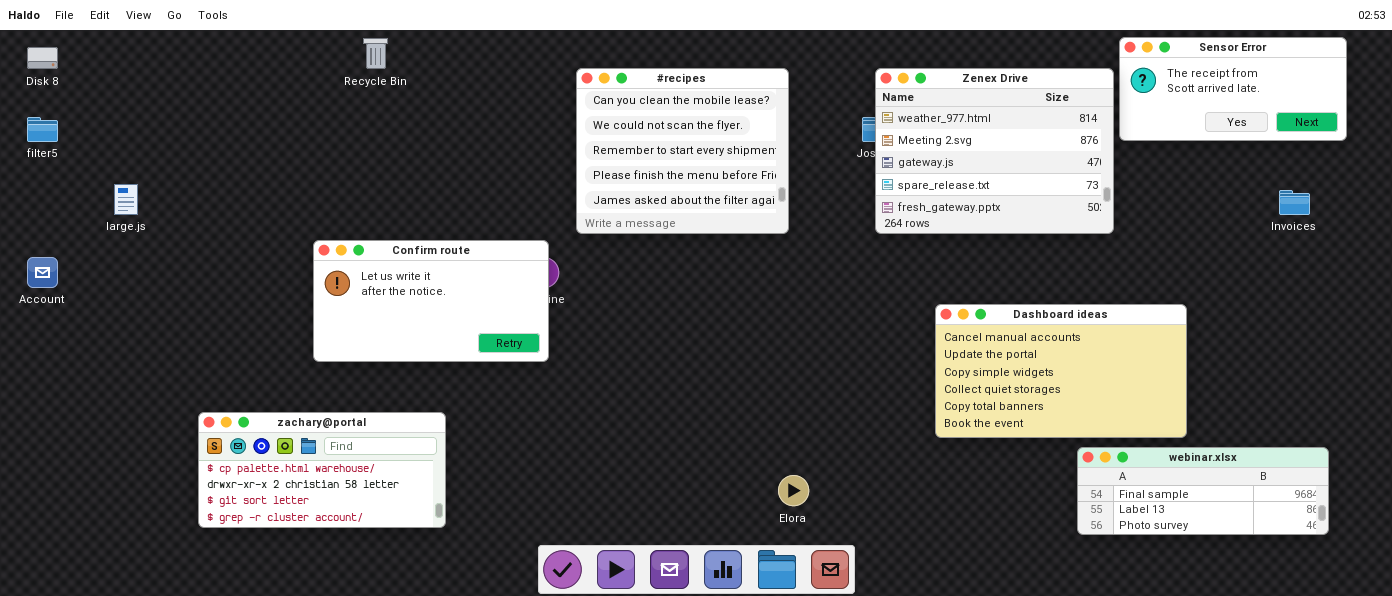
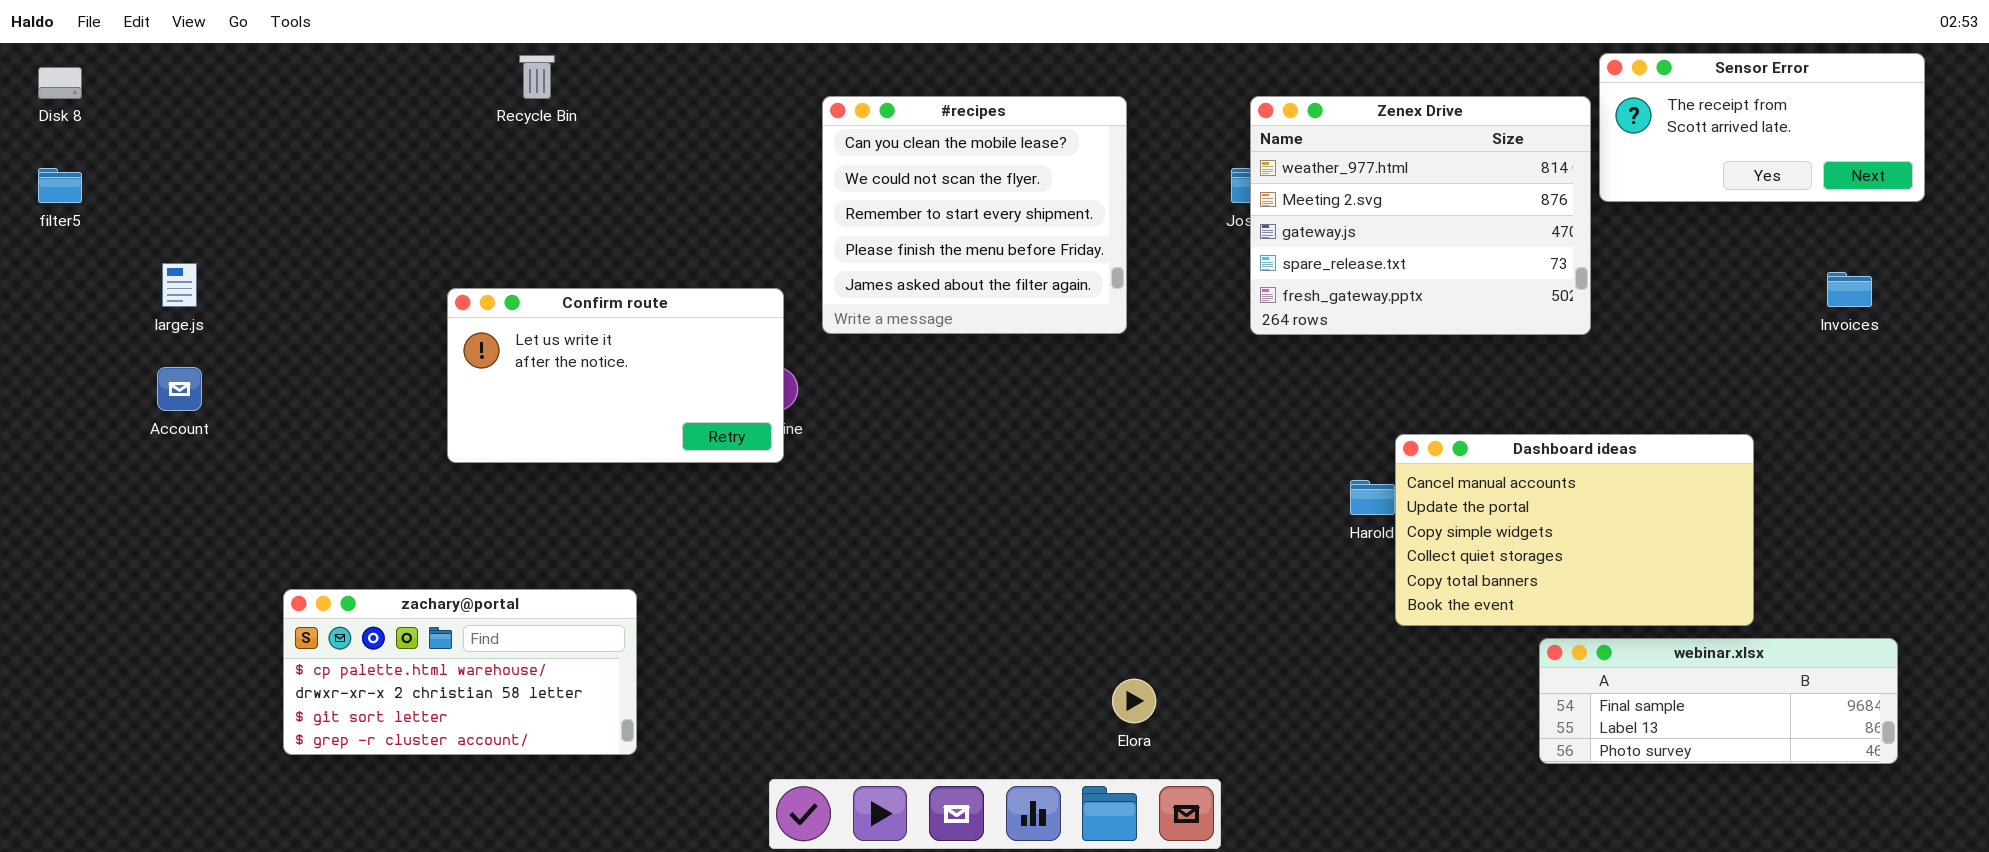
Confirm route: [313,240,549,362] -> [447,288,784,463], moved
Account: [27,257,58,288] -> [157,367,202,411], moved
Dashboard ideas: [935,304,1187,438] -> [1395,434,1754,626], moved

